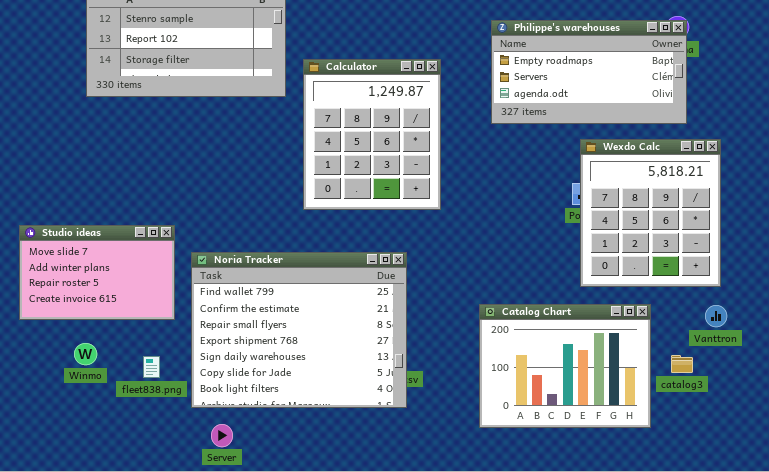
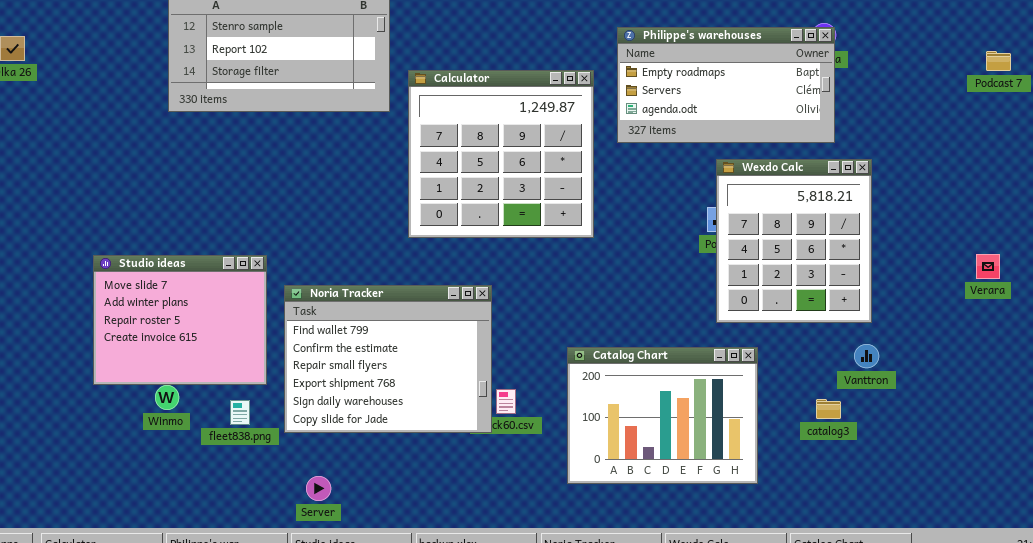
Calculator: [303,59,441,210] -> [408,70,594,238], resized
Studio ideas: [19,225,175,320] -> [93,255,267,385], resized
Noria Tracker: [191,252,407,408] -> [284,285,492,433], resized
Catalog Chart: [479,304,651,428] -> [567,347,758,484], moved

